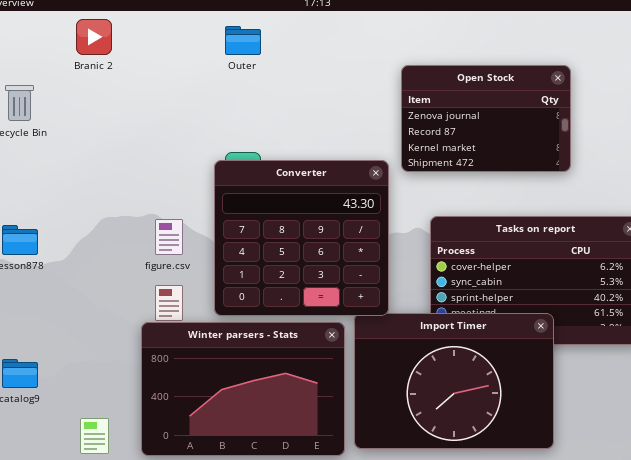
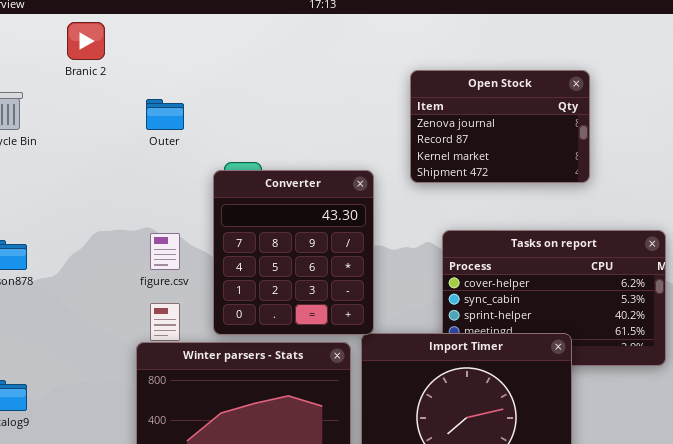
Outer: [225,26,261,55] -> [146,99,184,130], moved
Converter: [214,160,389,316] -> [213,170,374,335], resized

